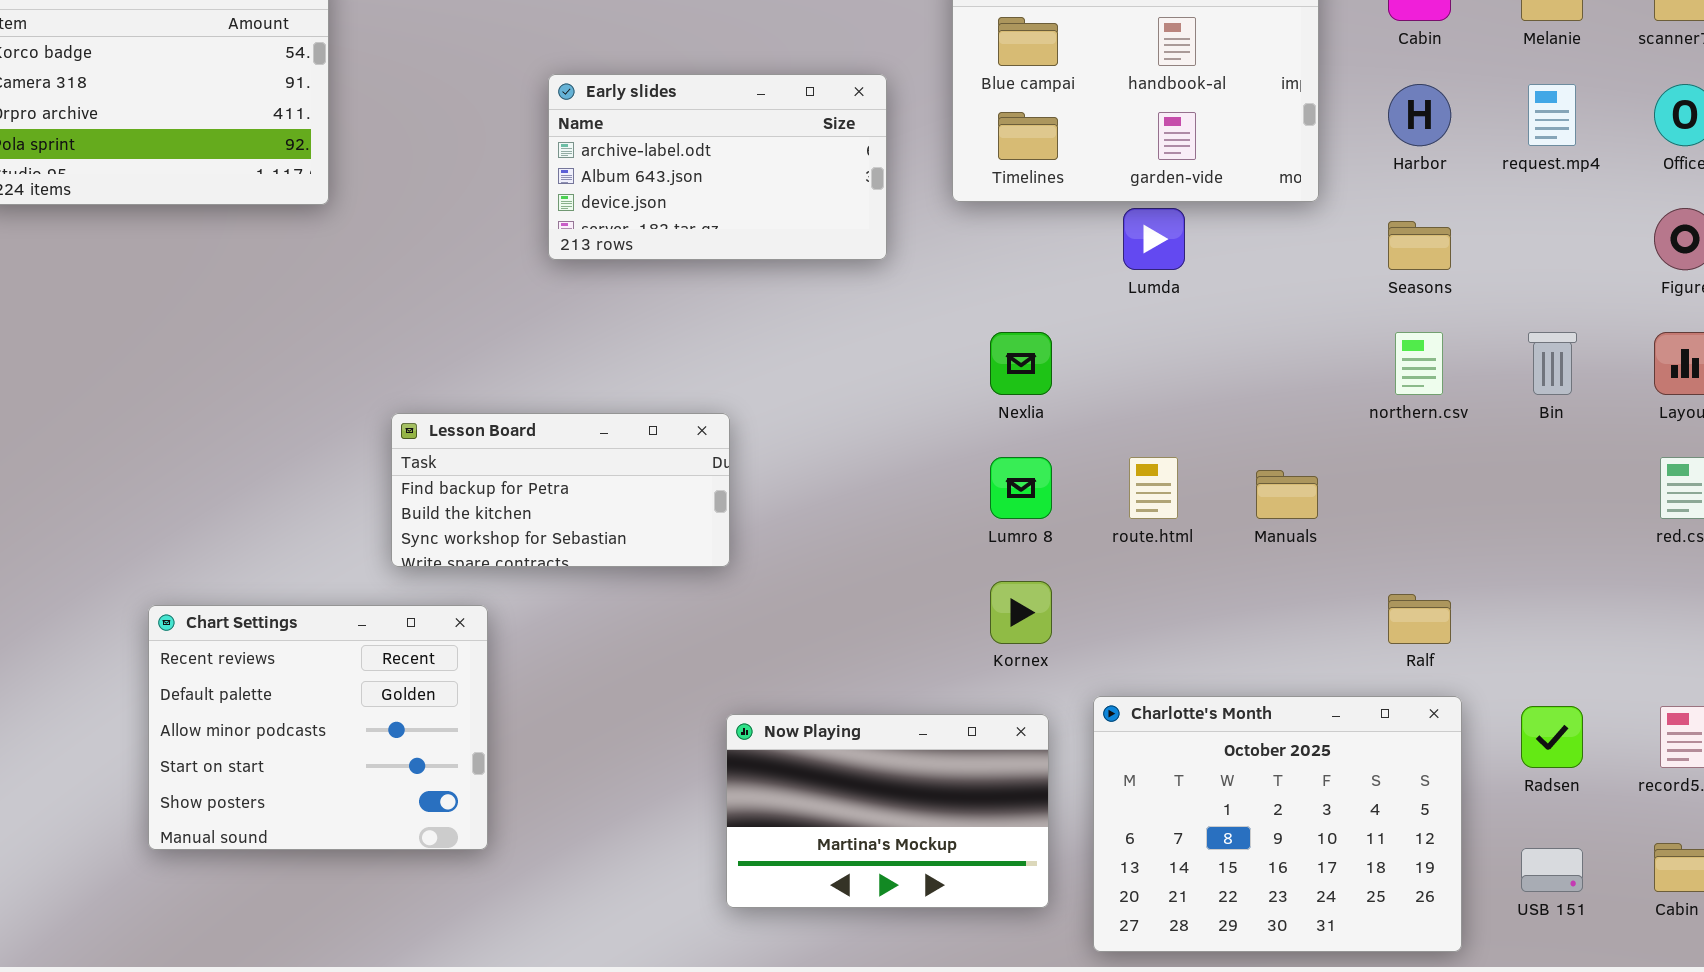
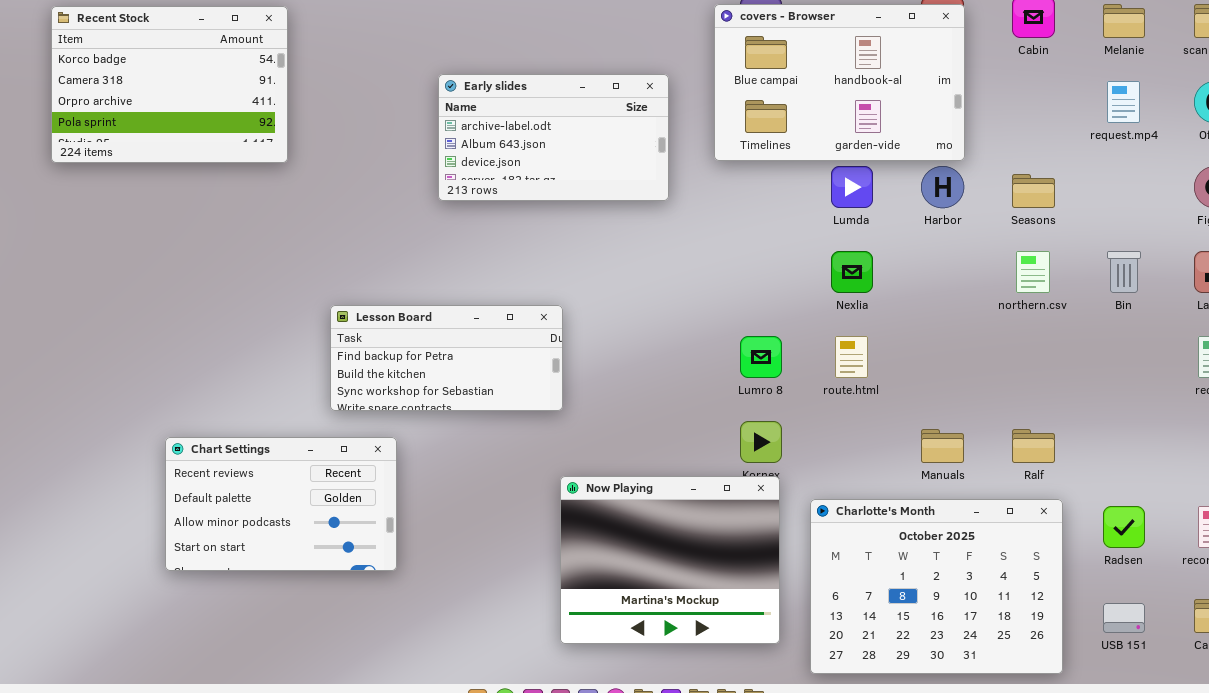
Harbor: [1388,84,1451,146] -> [921,166,964,208], moved
Nexlia: [990,332,1052,395] -> [831,251,873,293], moved
Manuals: [1256,470,1318,519] -> [921,429,964,463], moved
Chart Settings: [148,605,488,850] -> [165,437,397,571], resized
Now Playing: [726,714,1049,908] -> [560,476,780,644], resized

